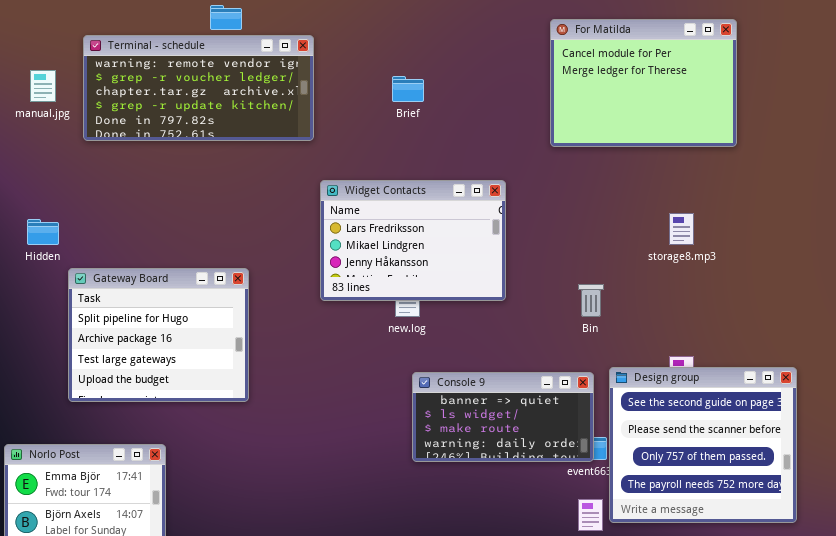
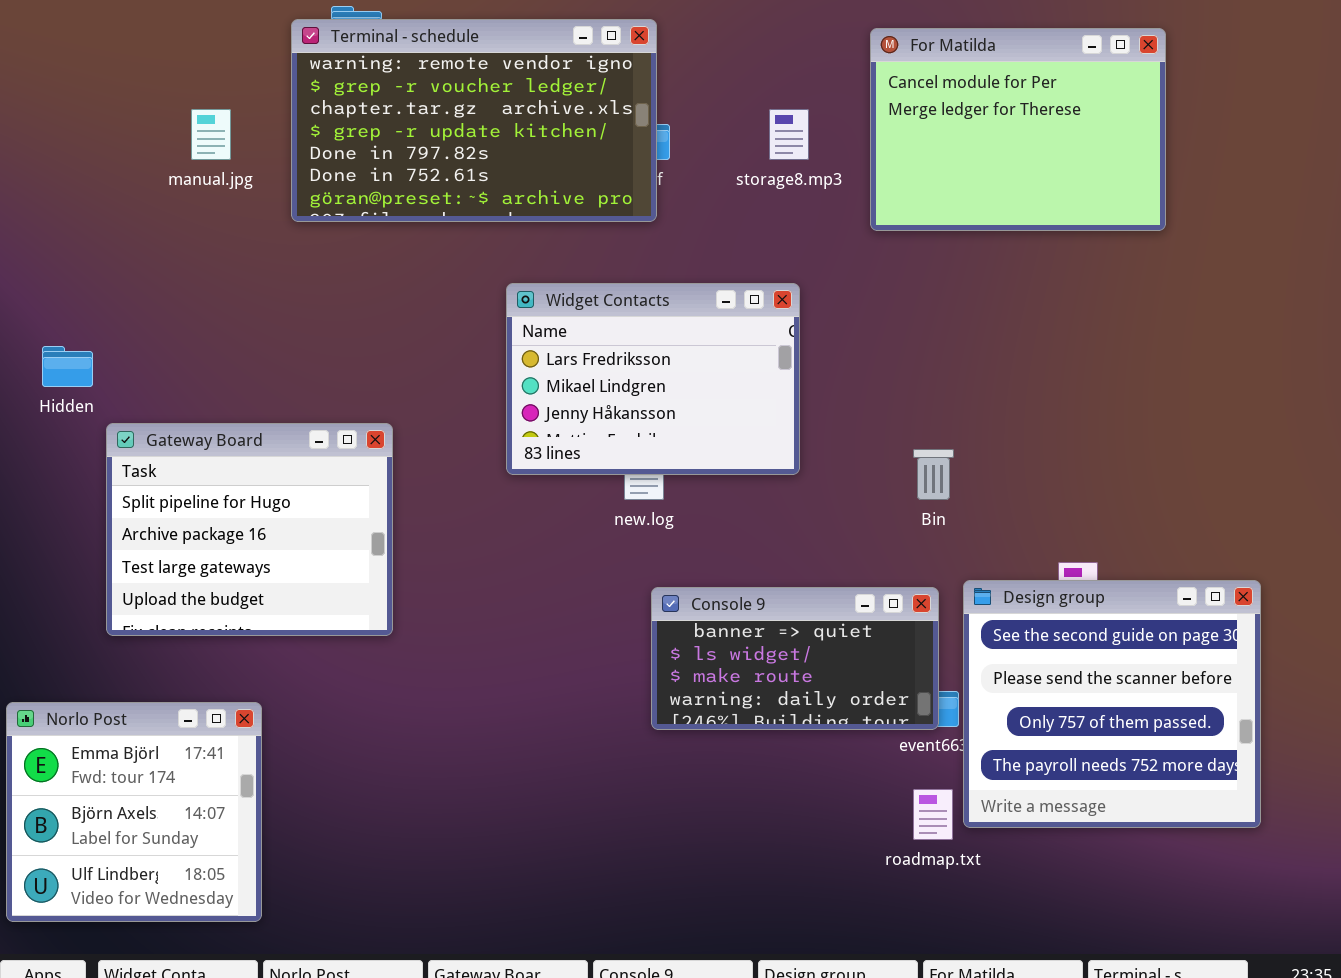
Terminal - schedule: [83,35,314,141] -> [291,19,657,222], moved, resized
manual.jpg: [30,70,56,102] -> [191,109,231,160], moved
storage8.mp3: [669,213,694,245] -> [769,109,809,160], moved

